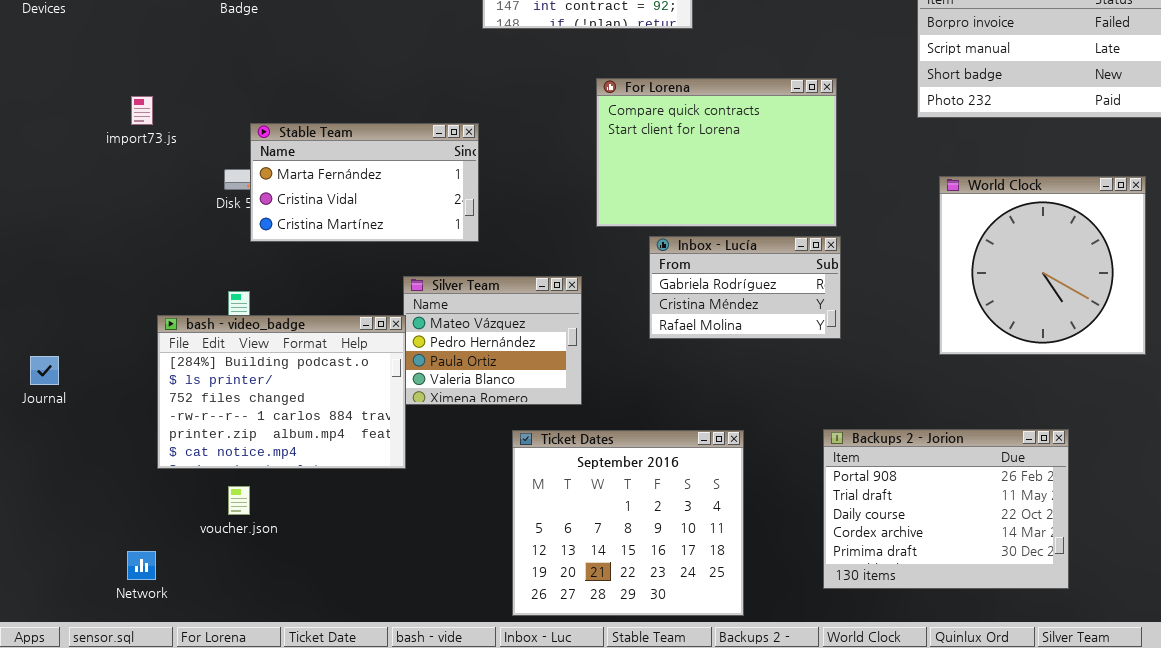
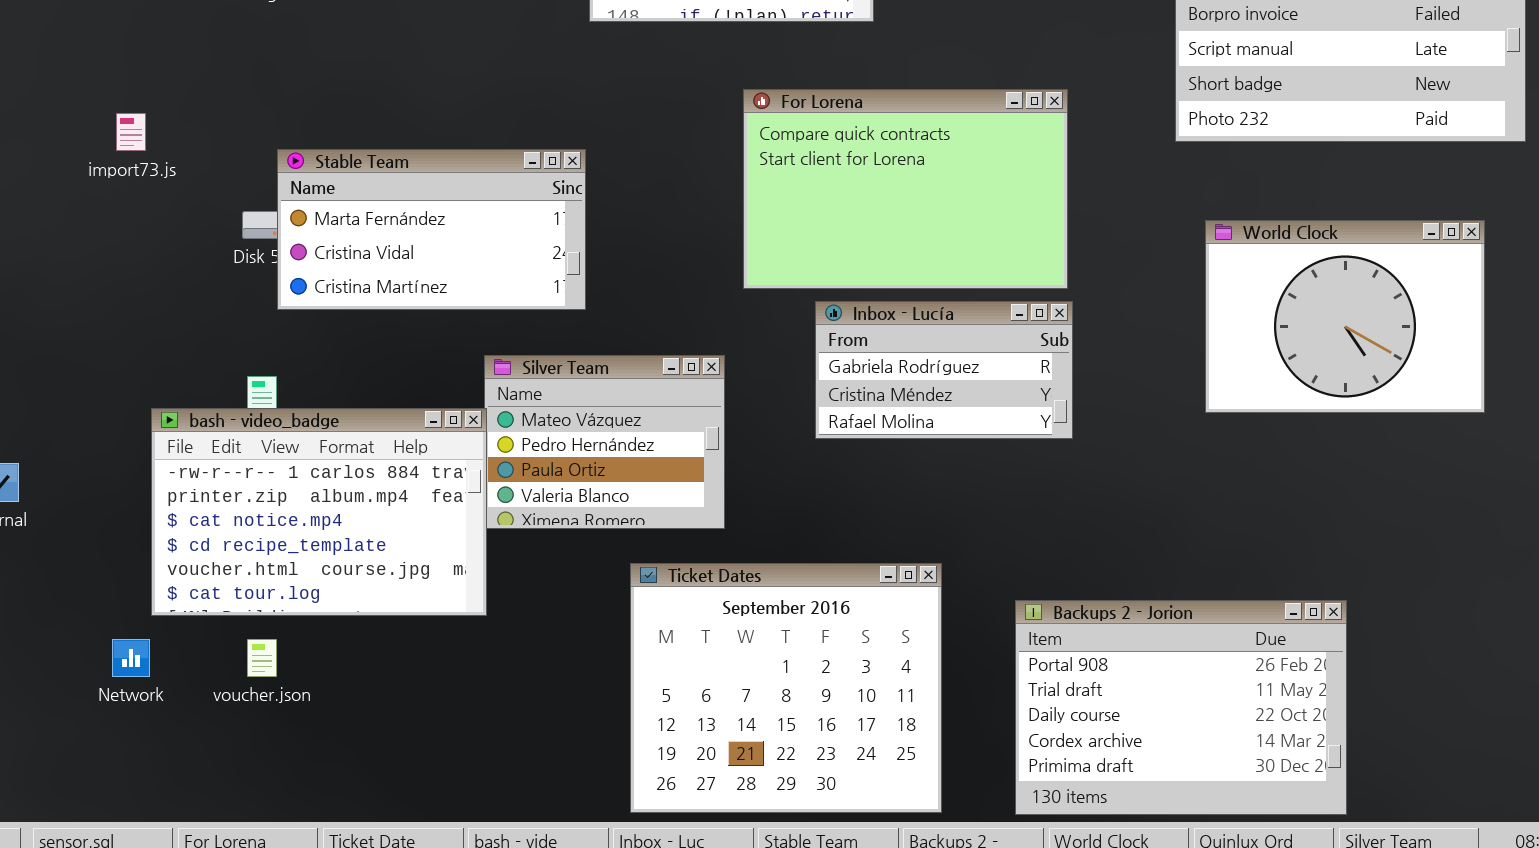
World Clock: [939,176,1146,355] -> [1205,220,1485,413], resized
bash - video_badge: [157,315,406,469] -> [151,408,487,616], scrolled down 3 rows
Backups 2 - Jorion: [823,429,1069,589] -> [1015,600,1347,815], moved
Network: [127,551,156,580] -> [112,639,150,677], moved

